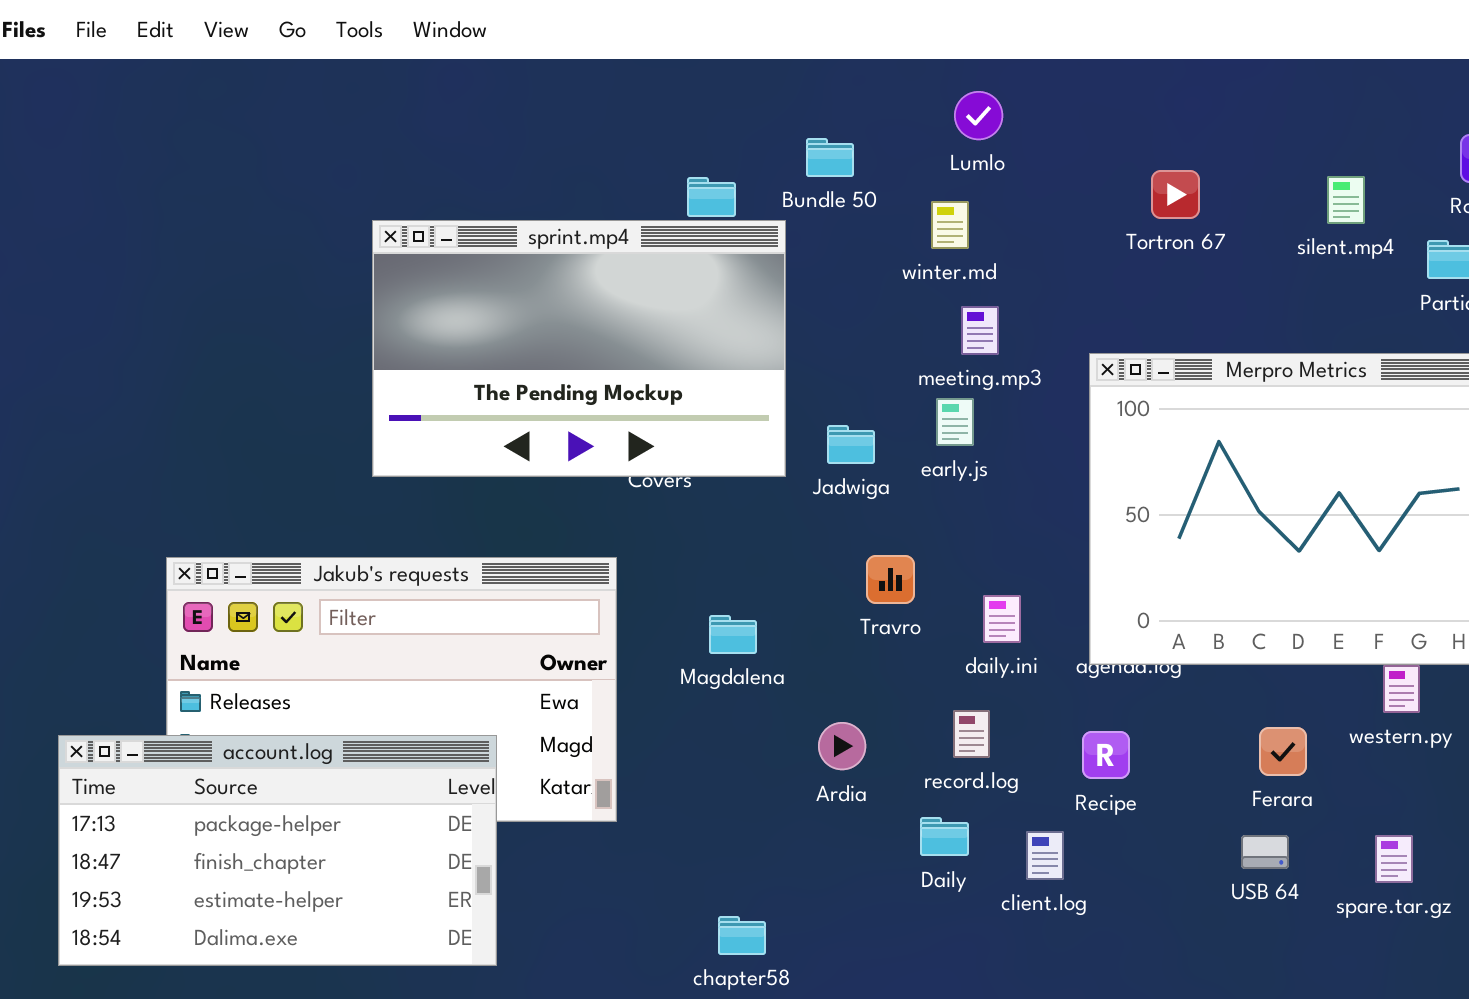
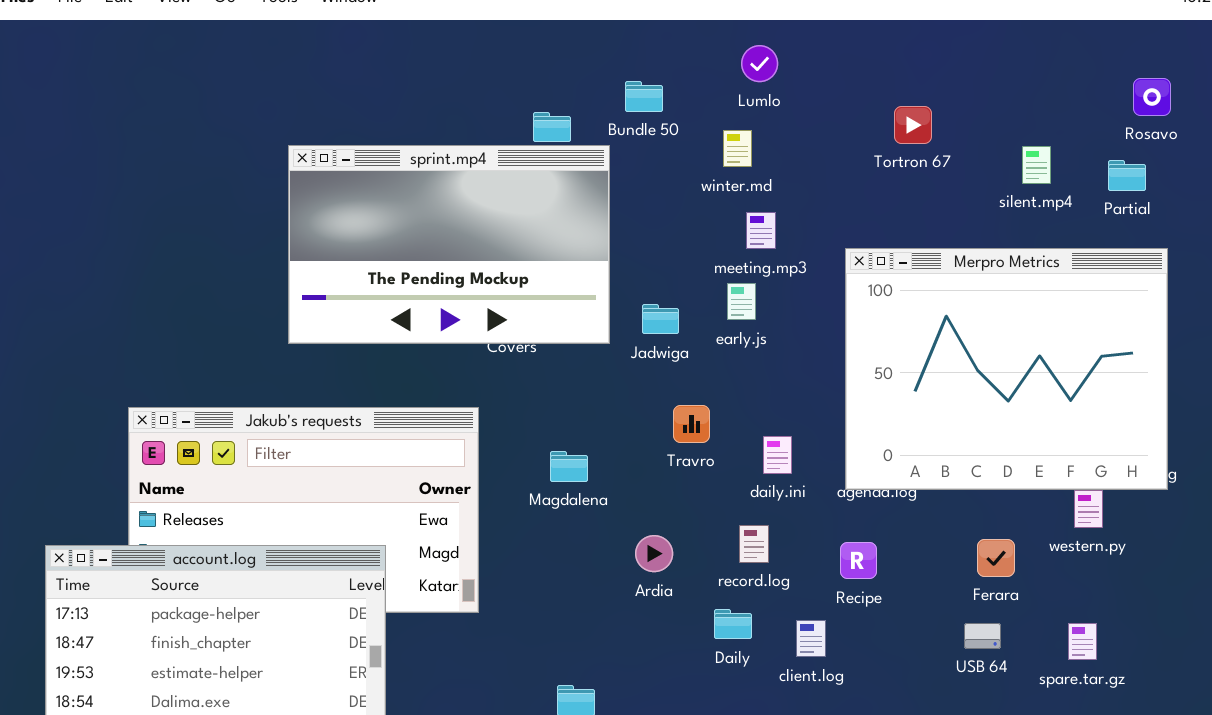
silent.mp4: [1327,176,1365,224] -> [1022,146,1051,184], moved

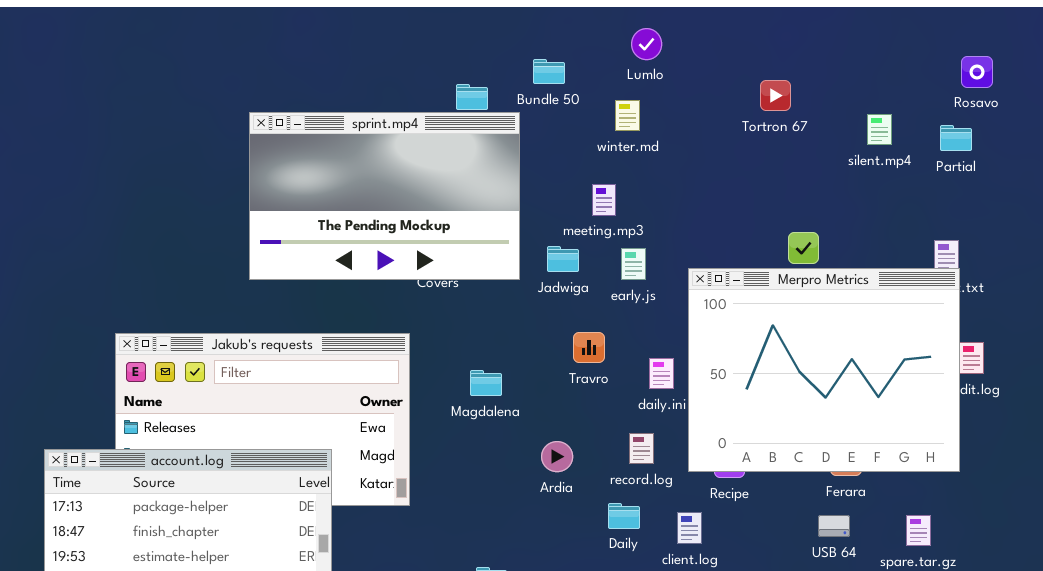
meeting.mp3: [746,212,776,249] -> [592,184,616,216], moved
Merpro Metrics: [845,248,1168,490] -> [688,268,960,472], moved
early.js: [727,283,756,320] -> [621,248,646,280], moved

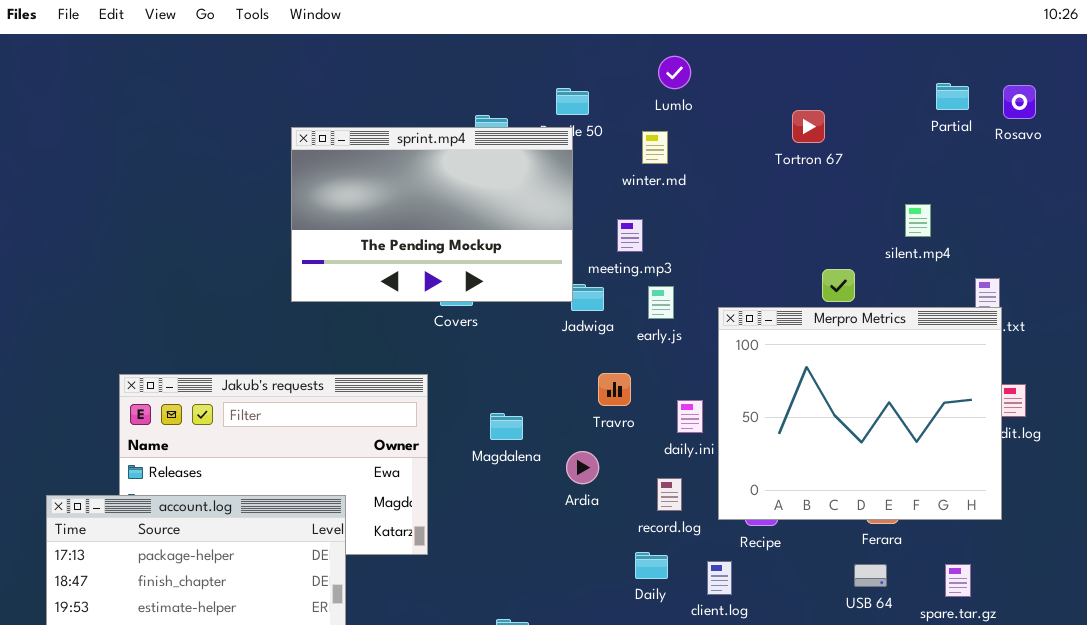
sprint.mp4: [249,112,520,280] -> [291,127,573,302], moved
silent.mp4: [867,114,892,145] -> [905,204,931,237], moved
Partial: [940,125,972,151] -> [936,83,969,110], moved
Ardia: [541,441,573,472] -> [566,451,599,484], moved

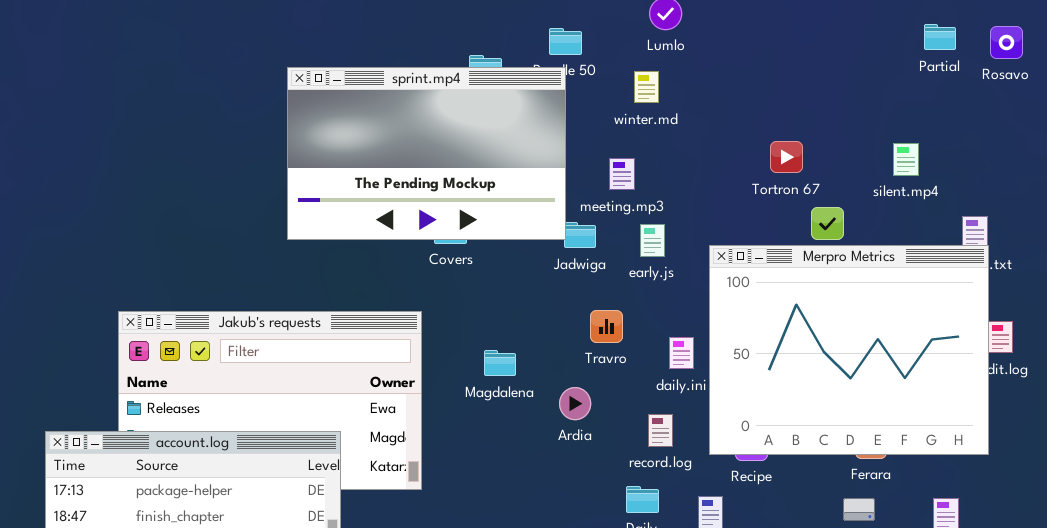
Tortron 67: [792,110,825,143] -> [770,141,803,173], moved

